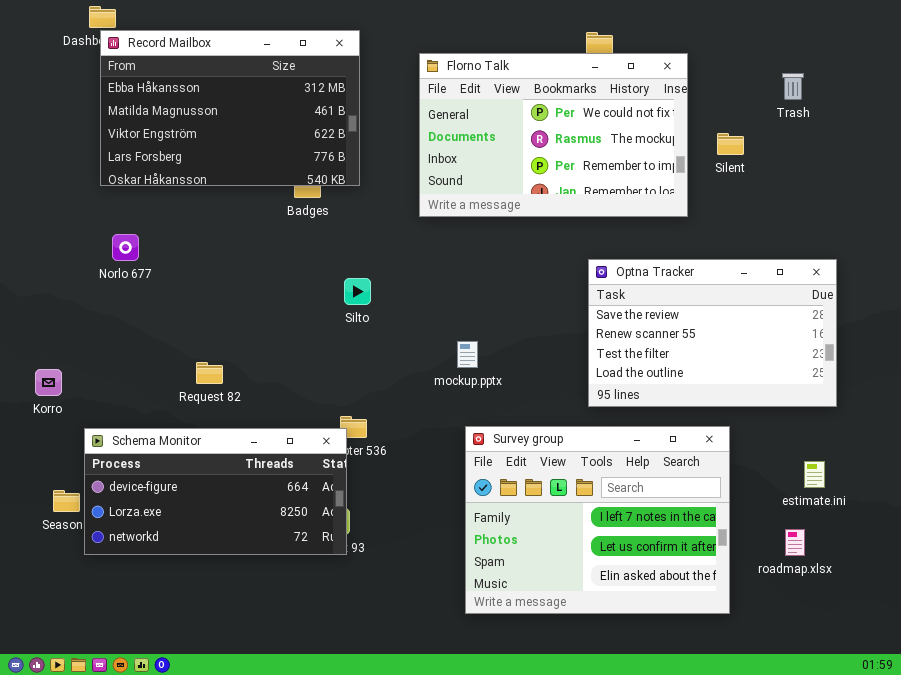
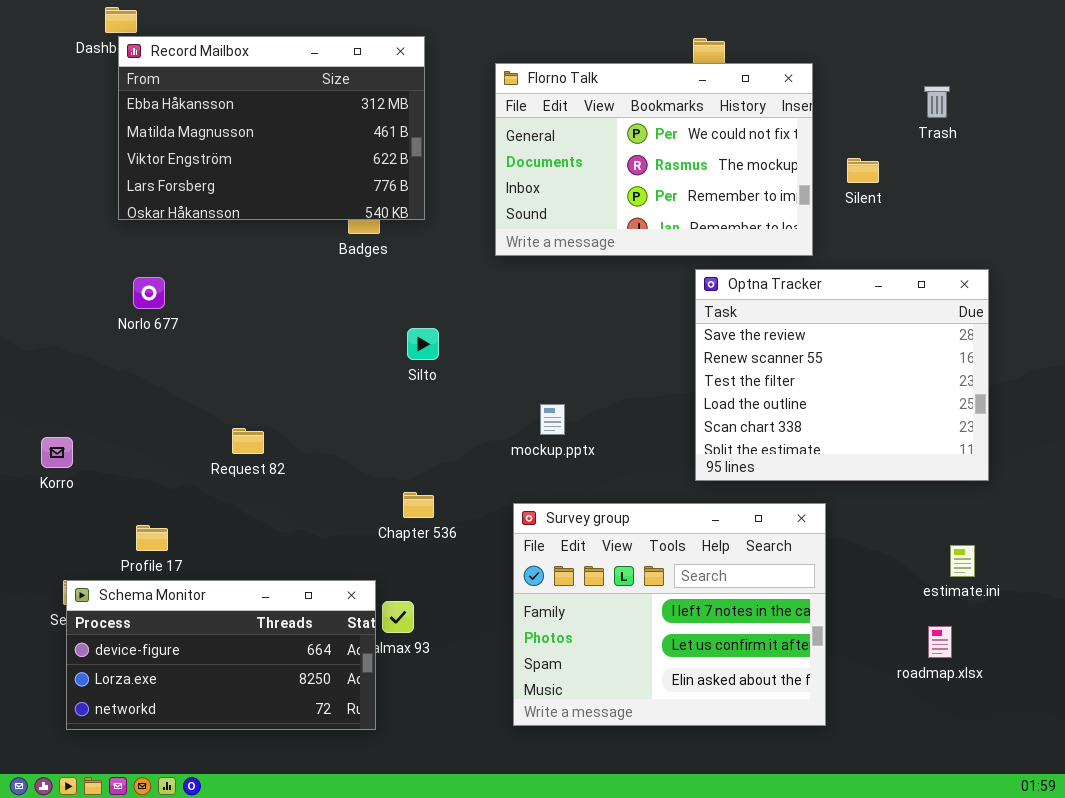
Optna Tracker: [588,259,837,407] -> [695,269,989,481], resized
Survey group: [465,426,730,614] -> [513,503,826,726], moved
Schema Monitor: [84,428,347,555] -> [66,580,376,730], moved

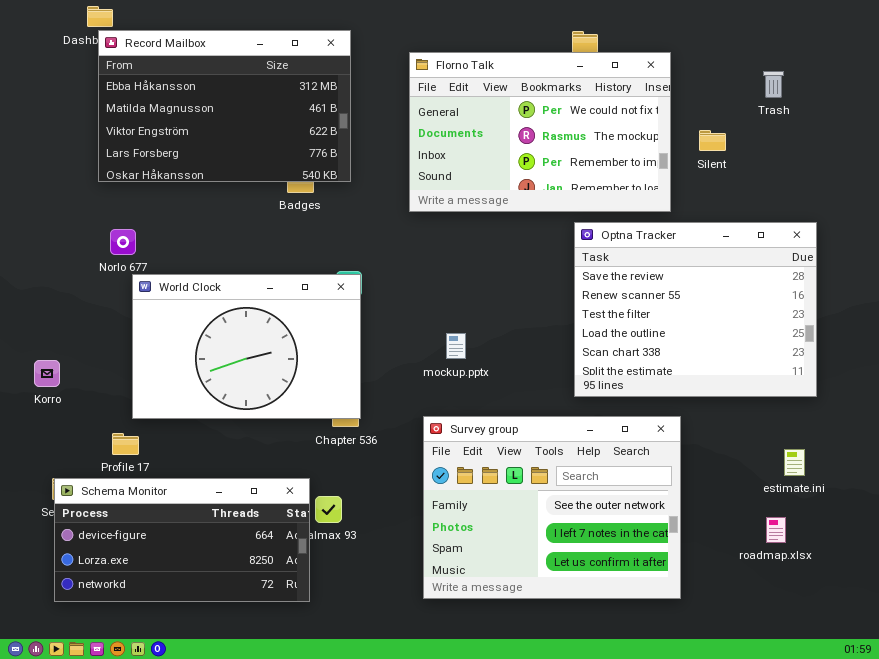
World Clock: none -> [132,274,361,419], opened
Survey group: [513,503,826,726] -> [423,416,681,599], scrolled up 1 row

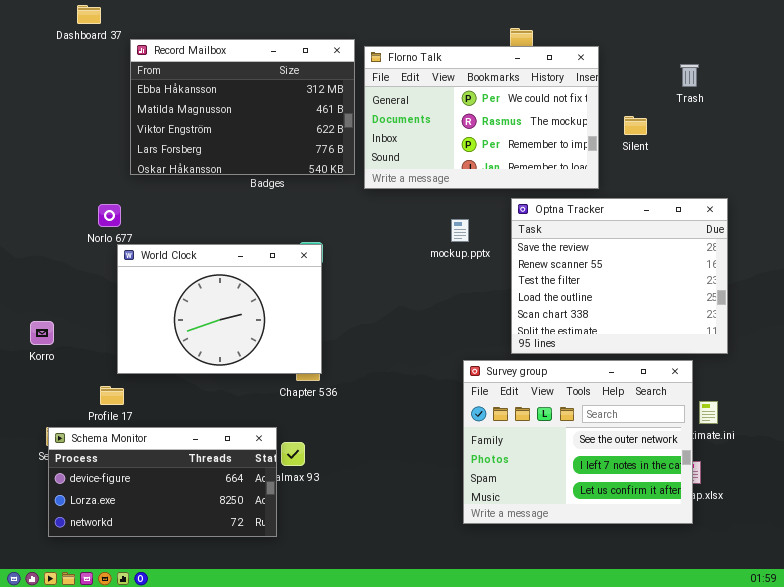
Record Mailbox: [98,30,351,182] -> [130,39,355,175], moved
mockup.pptx: [446,333,466,359] -> [451,219,469,242], moved
Survey group: [423,416,681,599] -> [463,360,693,524], moved

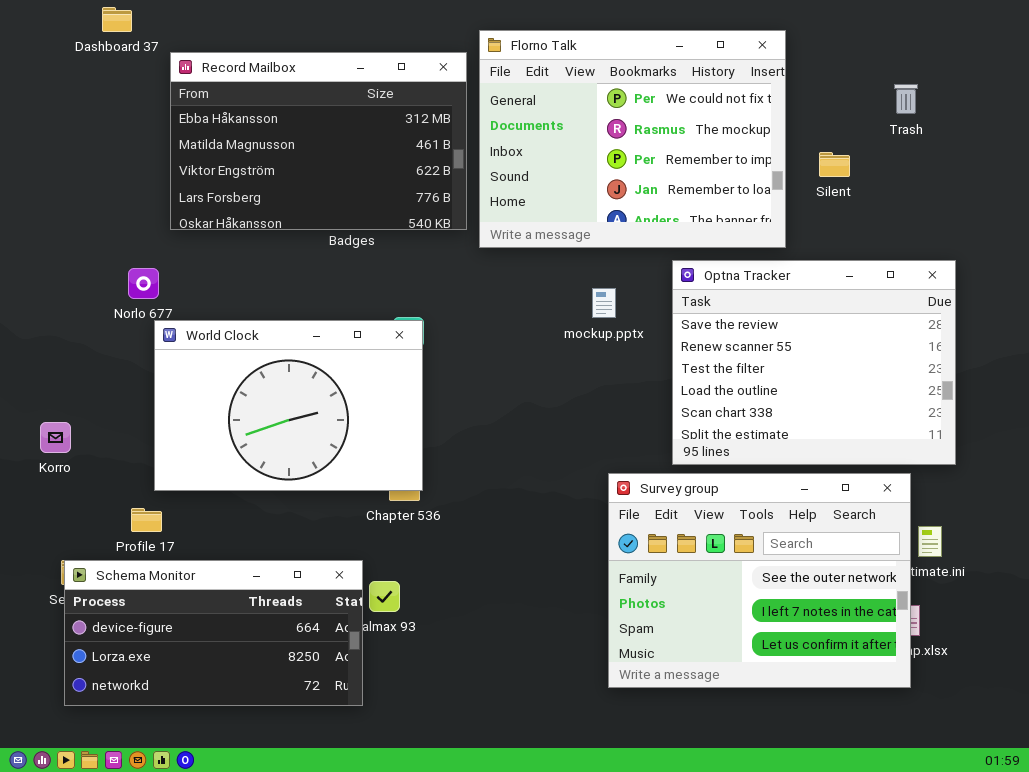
Florno Talk: [364,46,599,189] -> [479,30,786,248], resized

